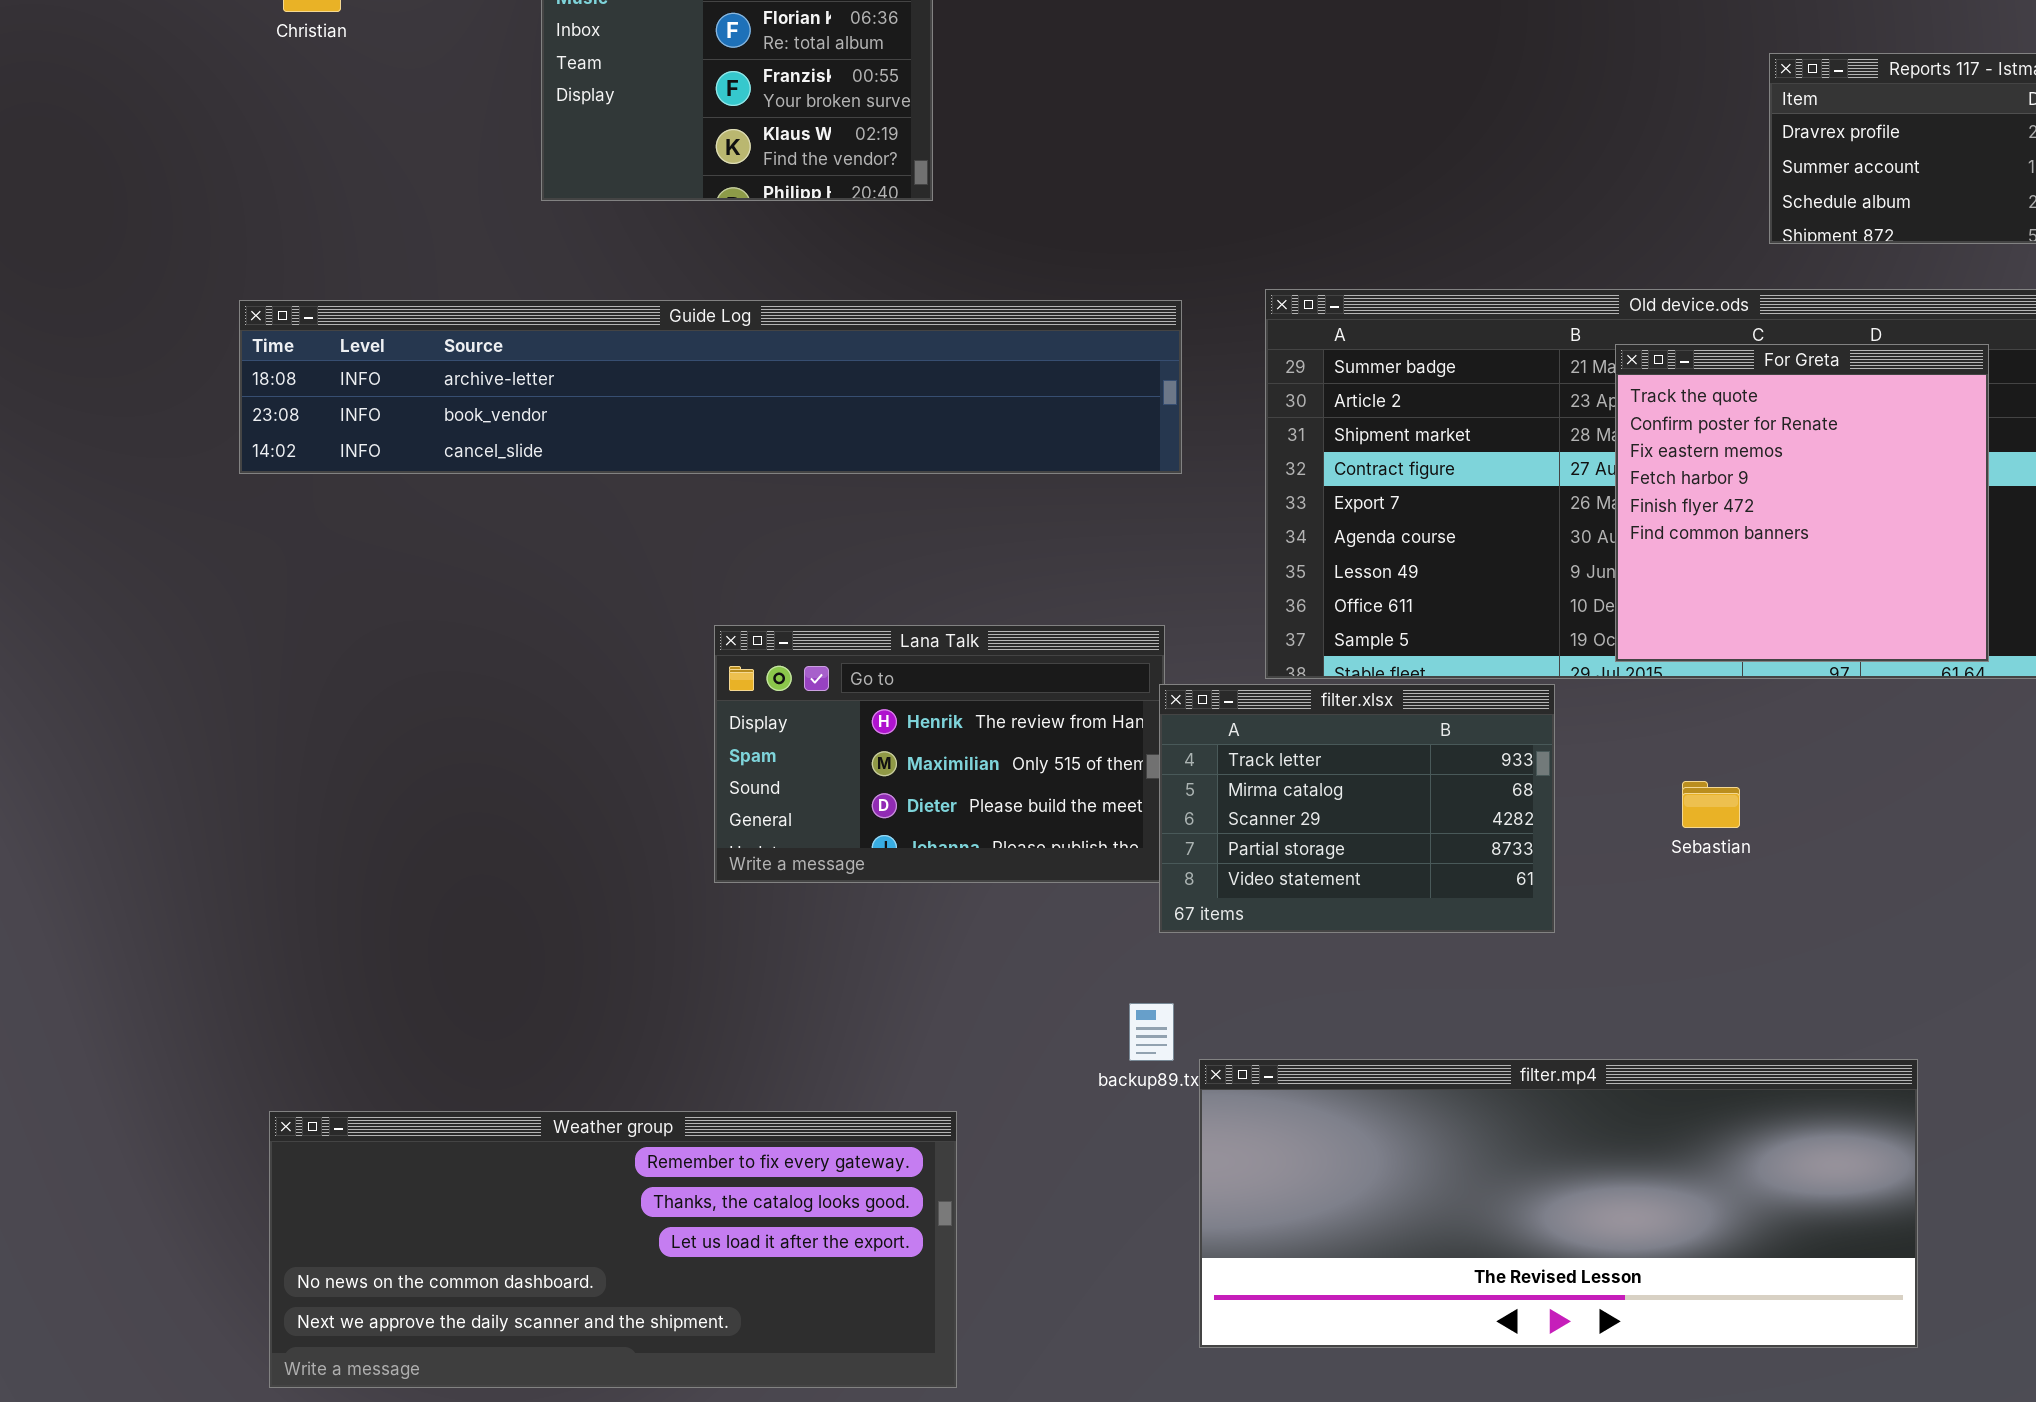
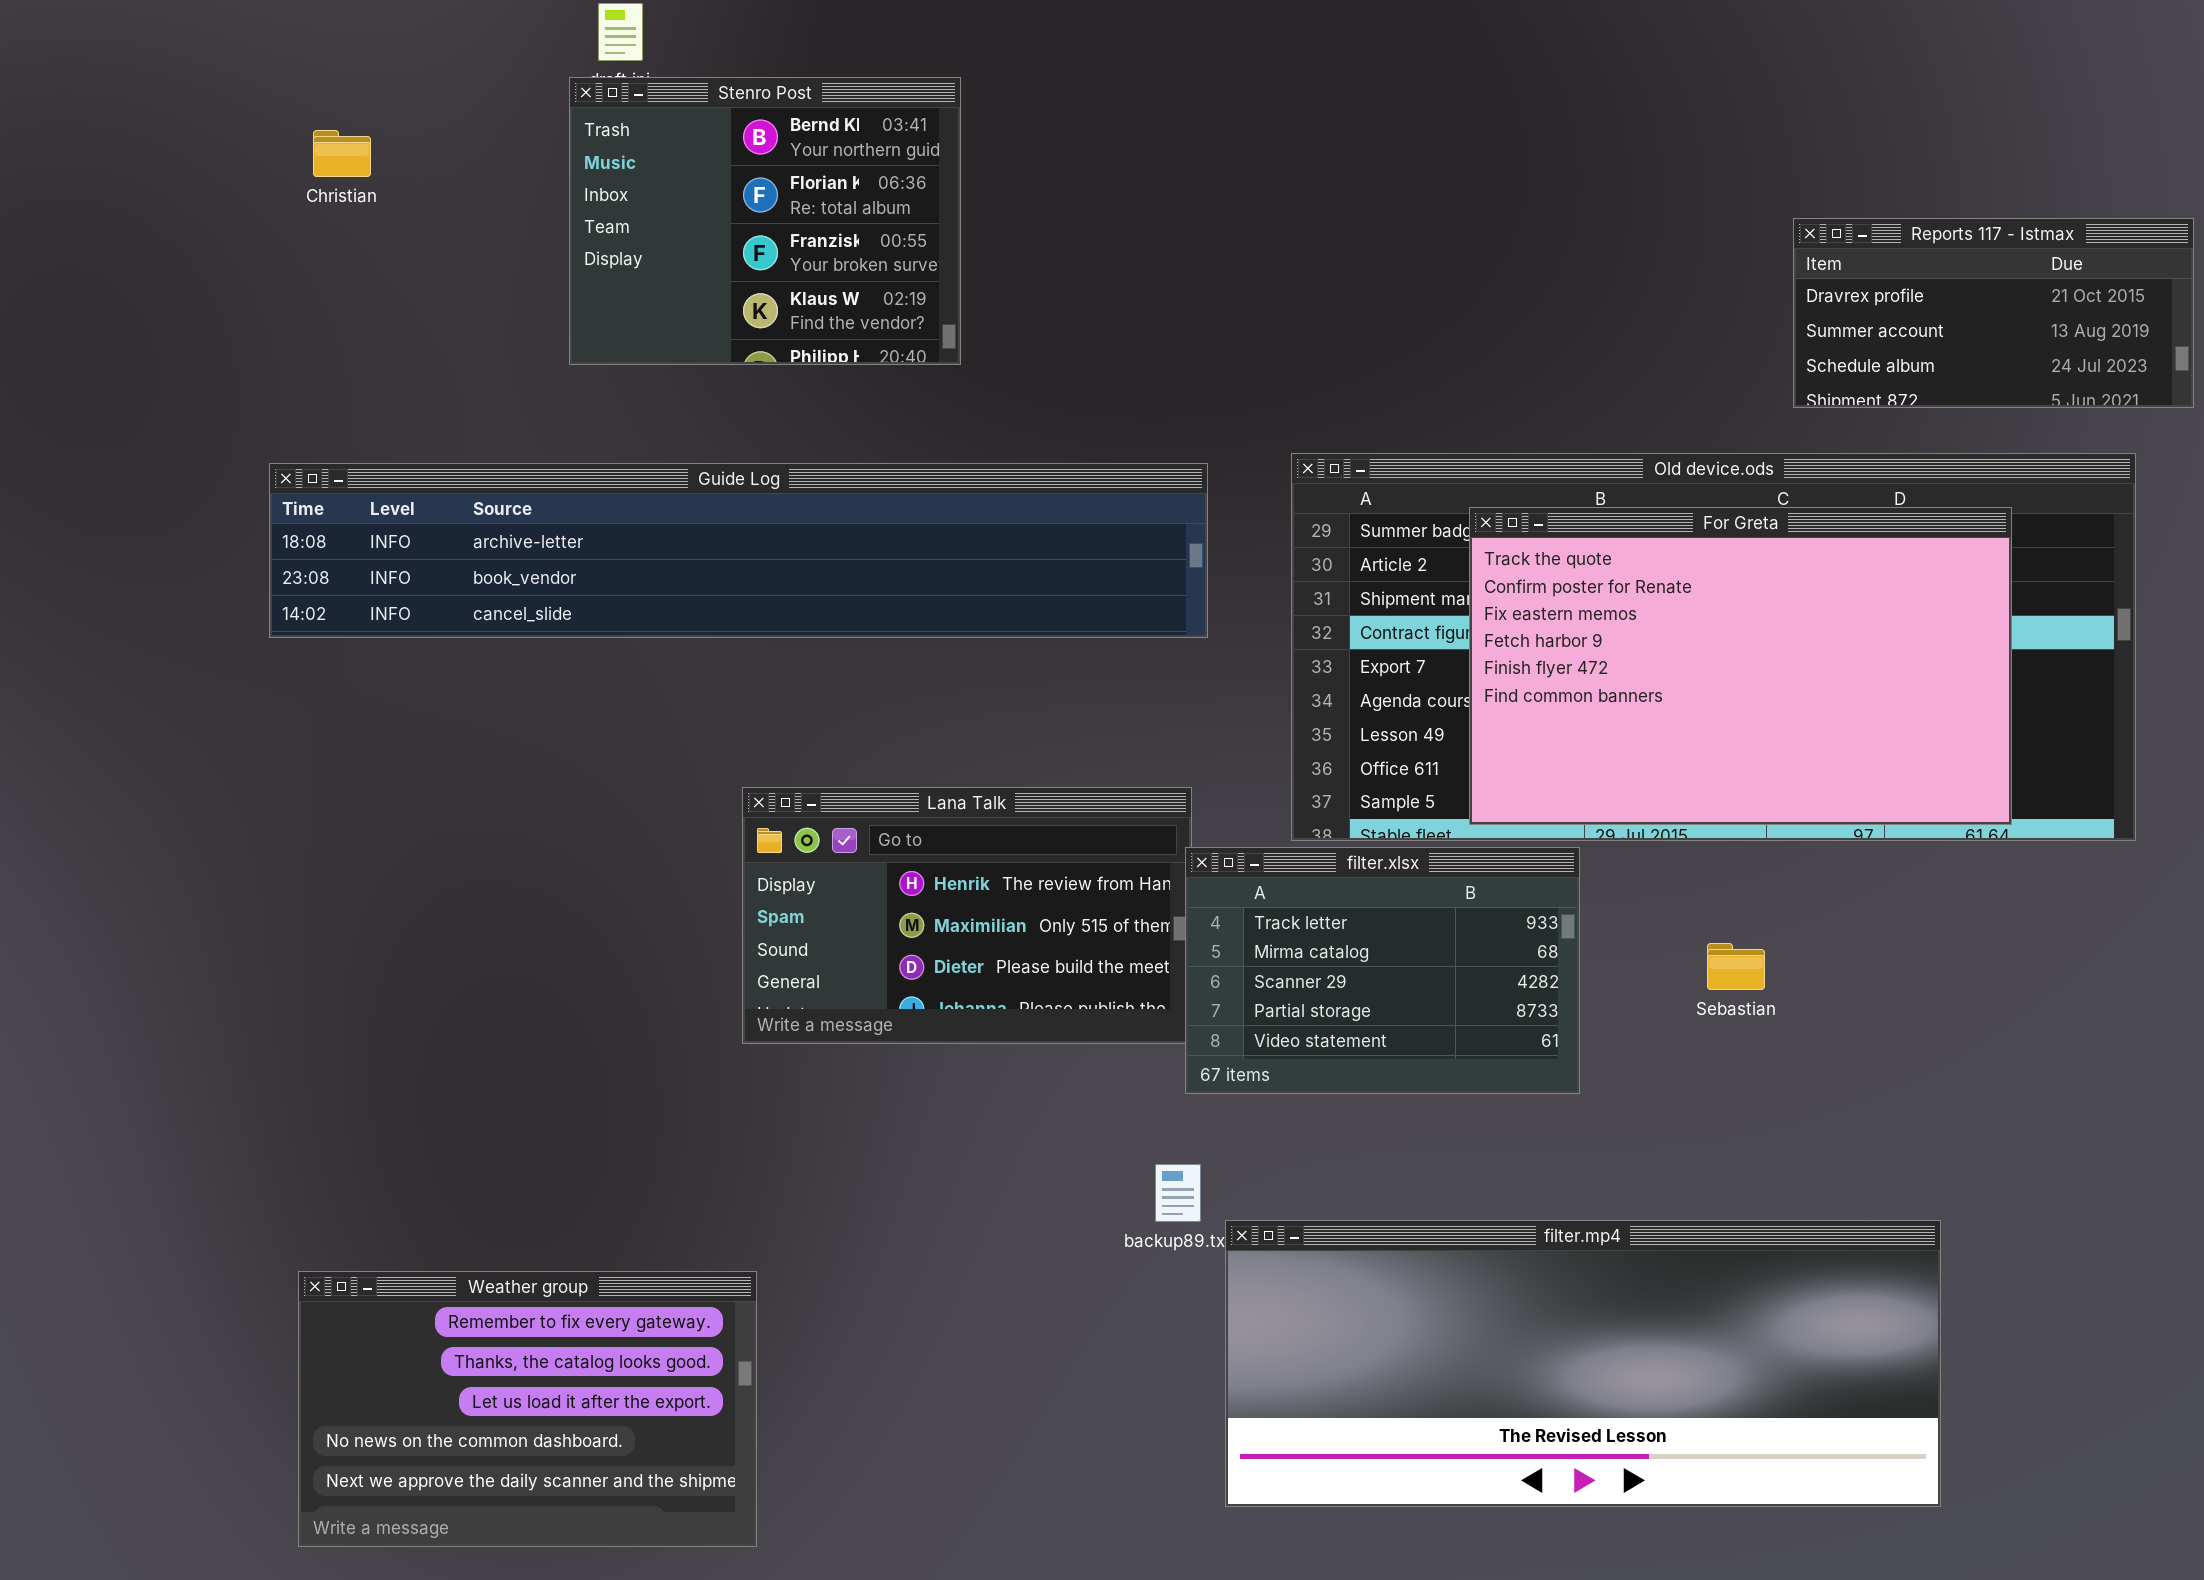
For Greta: [1615,344,1989,662] -> [1469,507,2012,825], resized
Weather group: [269,1111,957,1388] -> [298,1271,757,1547], resized

